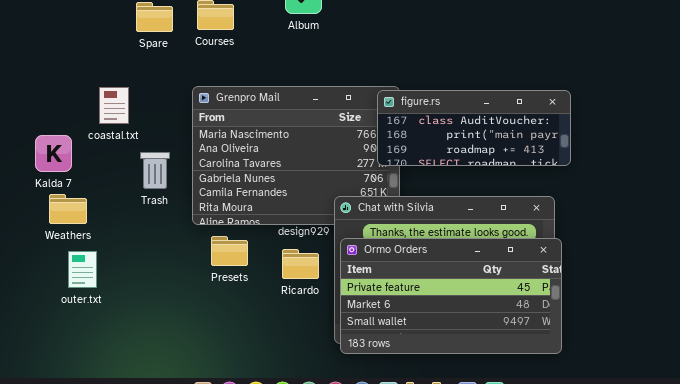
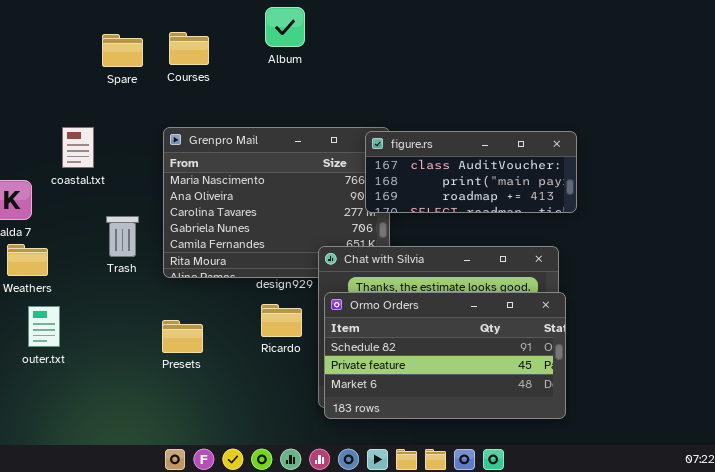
Trash: [140,152,170,189] -> [106,216,139,257], moved
Presets: [211,236,248,266] -> [162,320,203,353], moved
Ormo Orders: [340,238,562,354] -> [324,292,566,419], scrolled up 1 row

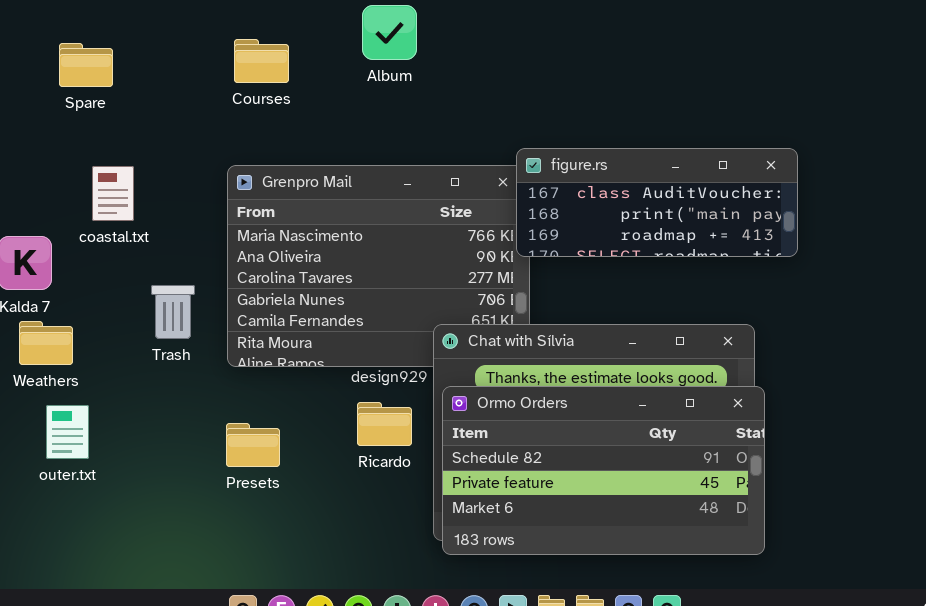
Spare: [102,34,143,67] -> [59,43,113,87], moved
figure.rs: [365,131,577,213] -> [516,148,798,257], moved

